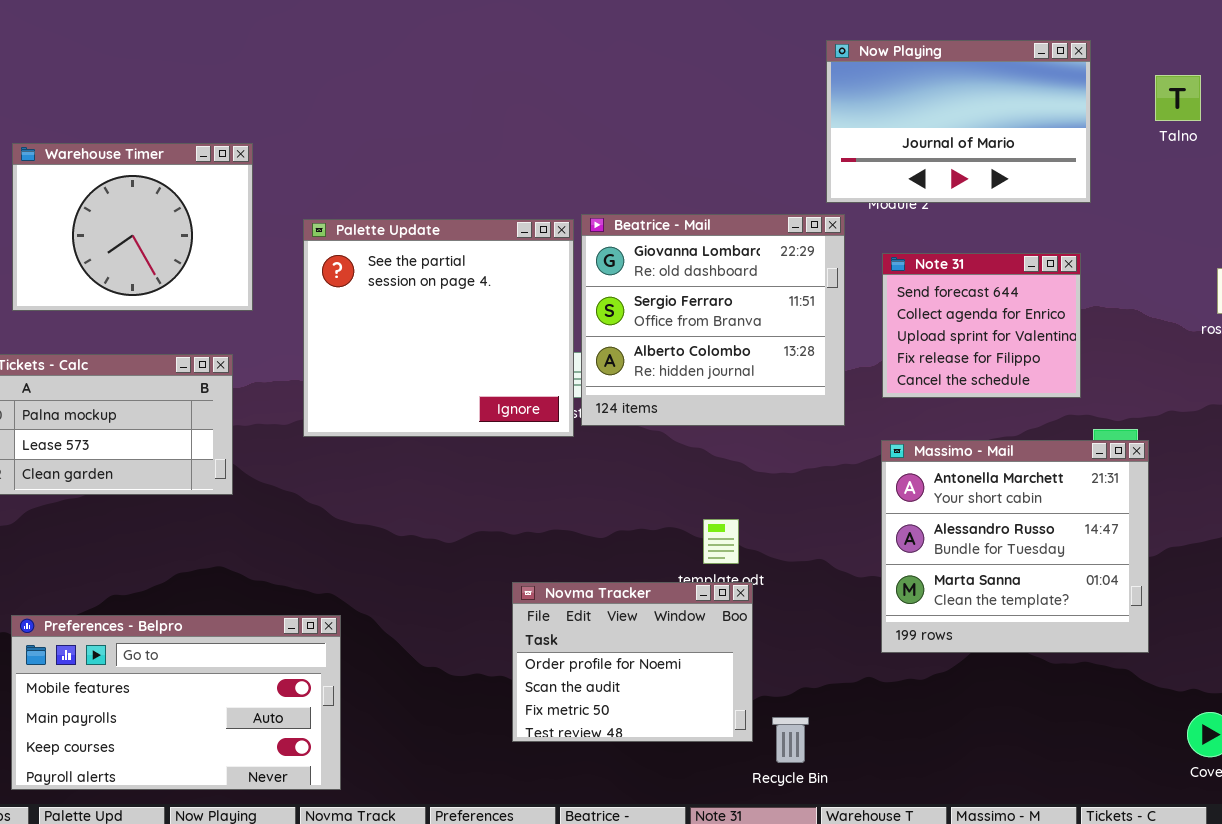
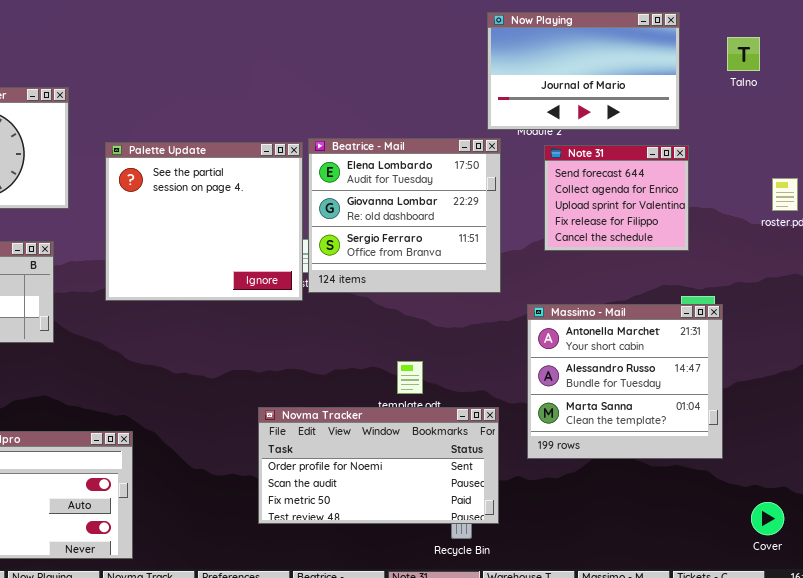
Beatrice - Mail: [581,214,845,426] -> [308,138,501,293], scrolled up 1 row
Note 31: [882,253,1081,398] -> [544,145,689,251], moved
Novma Tracker: [512,582,753,742] -> [258,407,499,524], resized

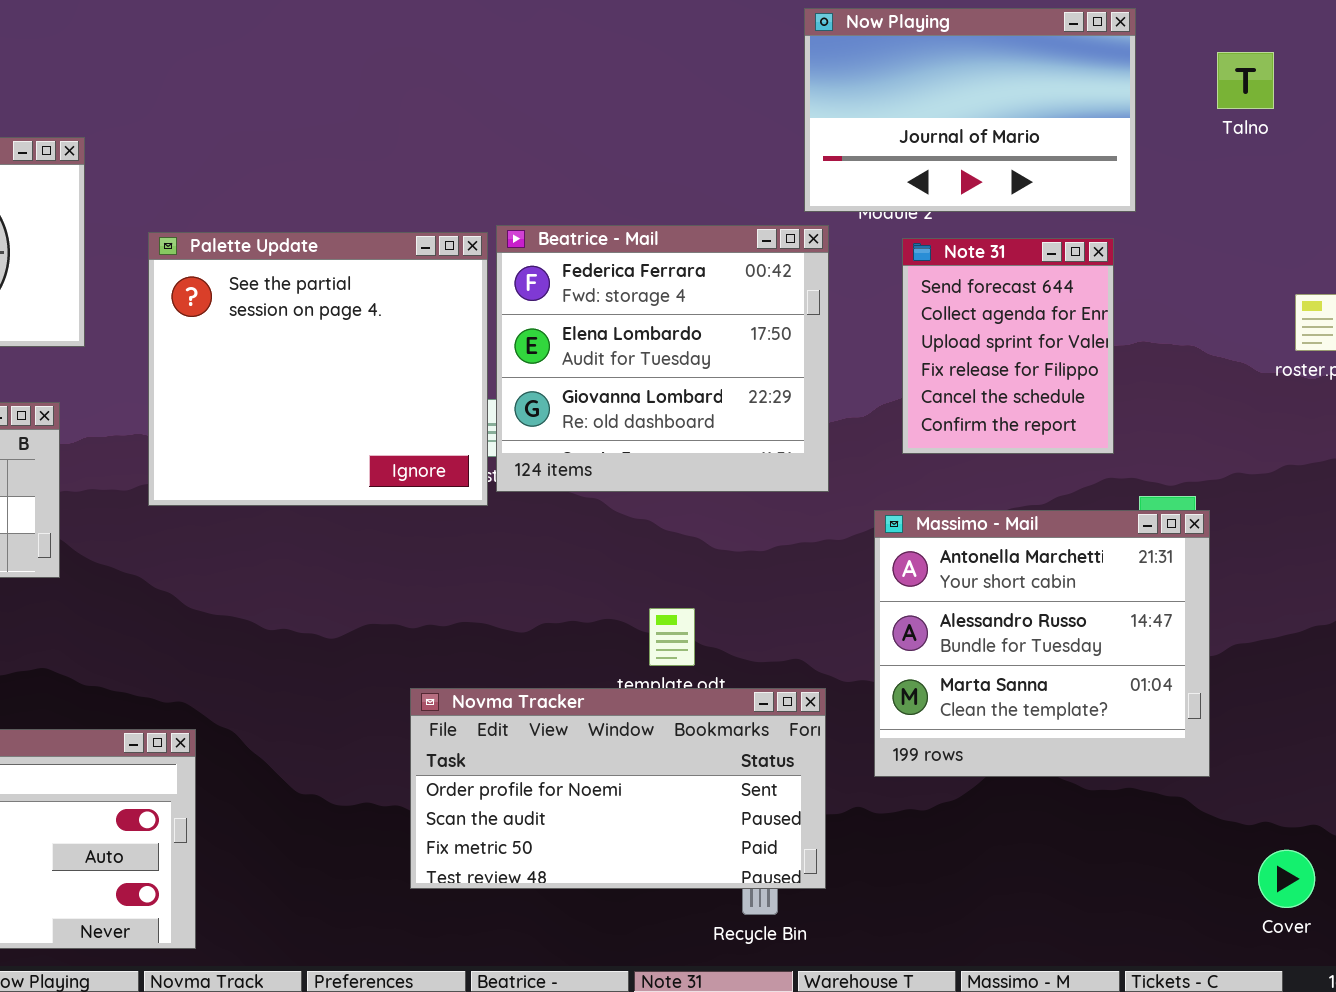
Beatrice - Mail: [308,138,501,293] -> [496,225,829,492], scrolled up 1 row
Note 31: [544,145,689,251] -> [902,238,1114,454], resized

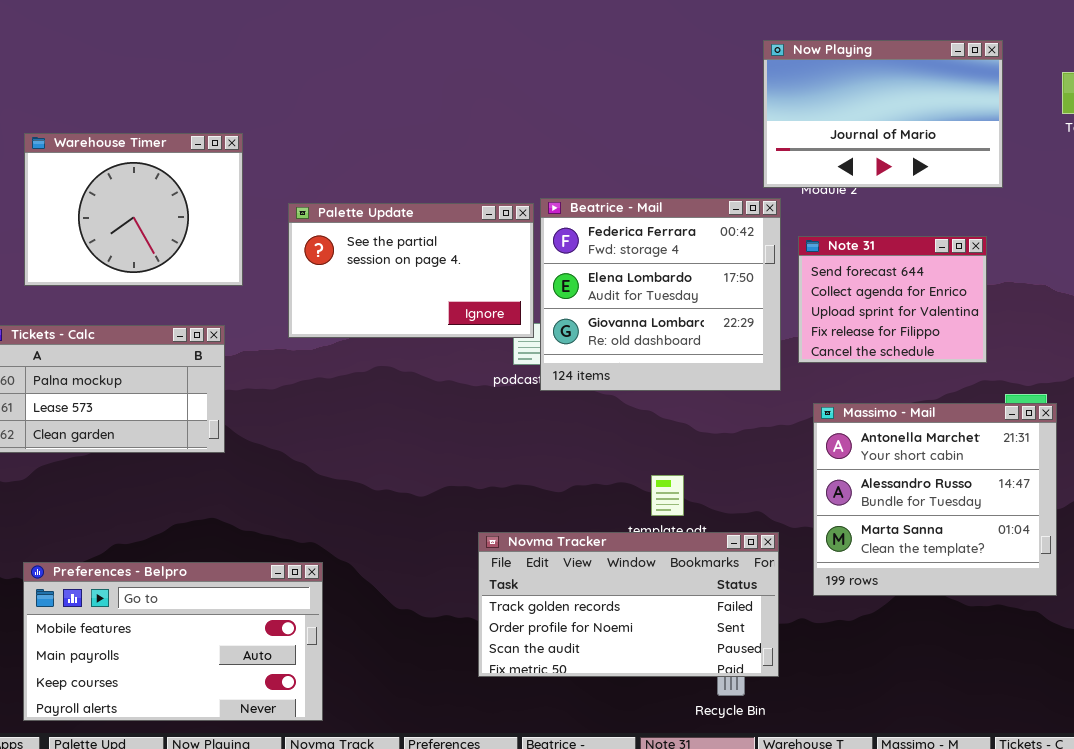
Palette Update: [148,232,488,506] -> [288,203,534,338], resized
Note 31: [902,238,1114,454] -> [798,236,987,363], resized
Novma Tracker: [410,688,826,889] -> [478,532,779,677], scrolled up 1 row

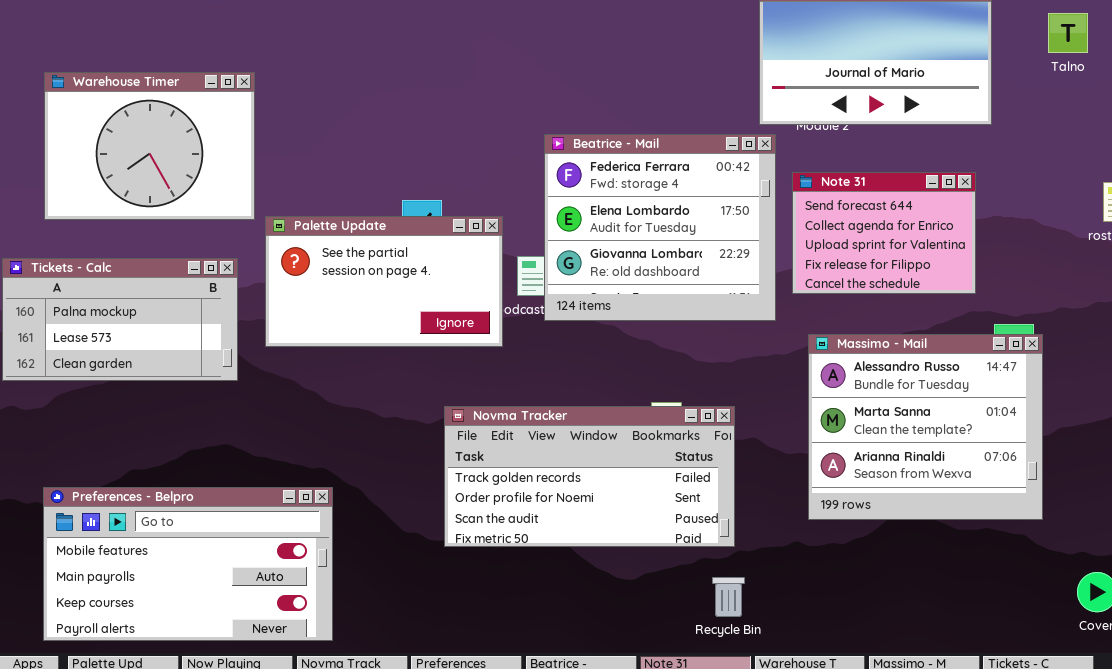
Palette Update: [288,203,534,338] -> [265,216,503,347], moved
Massimo - Mail: [813,403,1057,596] -> [808,334,1043,520], scrolled down 1 row
Novma Tracker: [478,532,779,677] -> [444,406,735,547], moved

